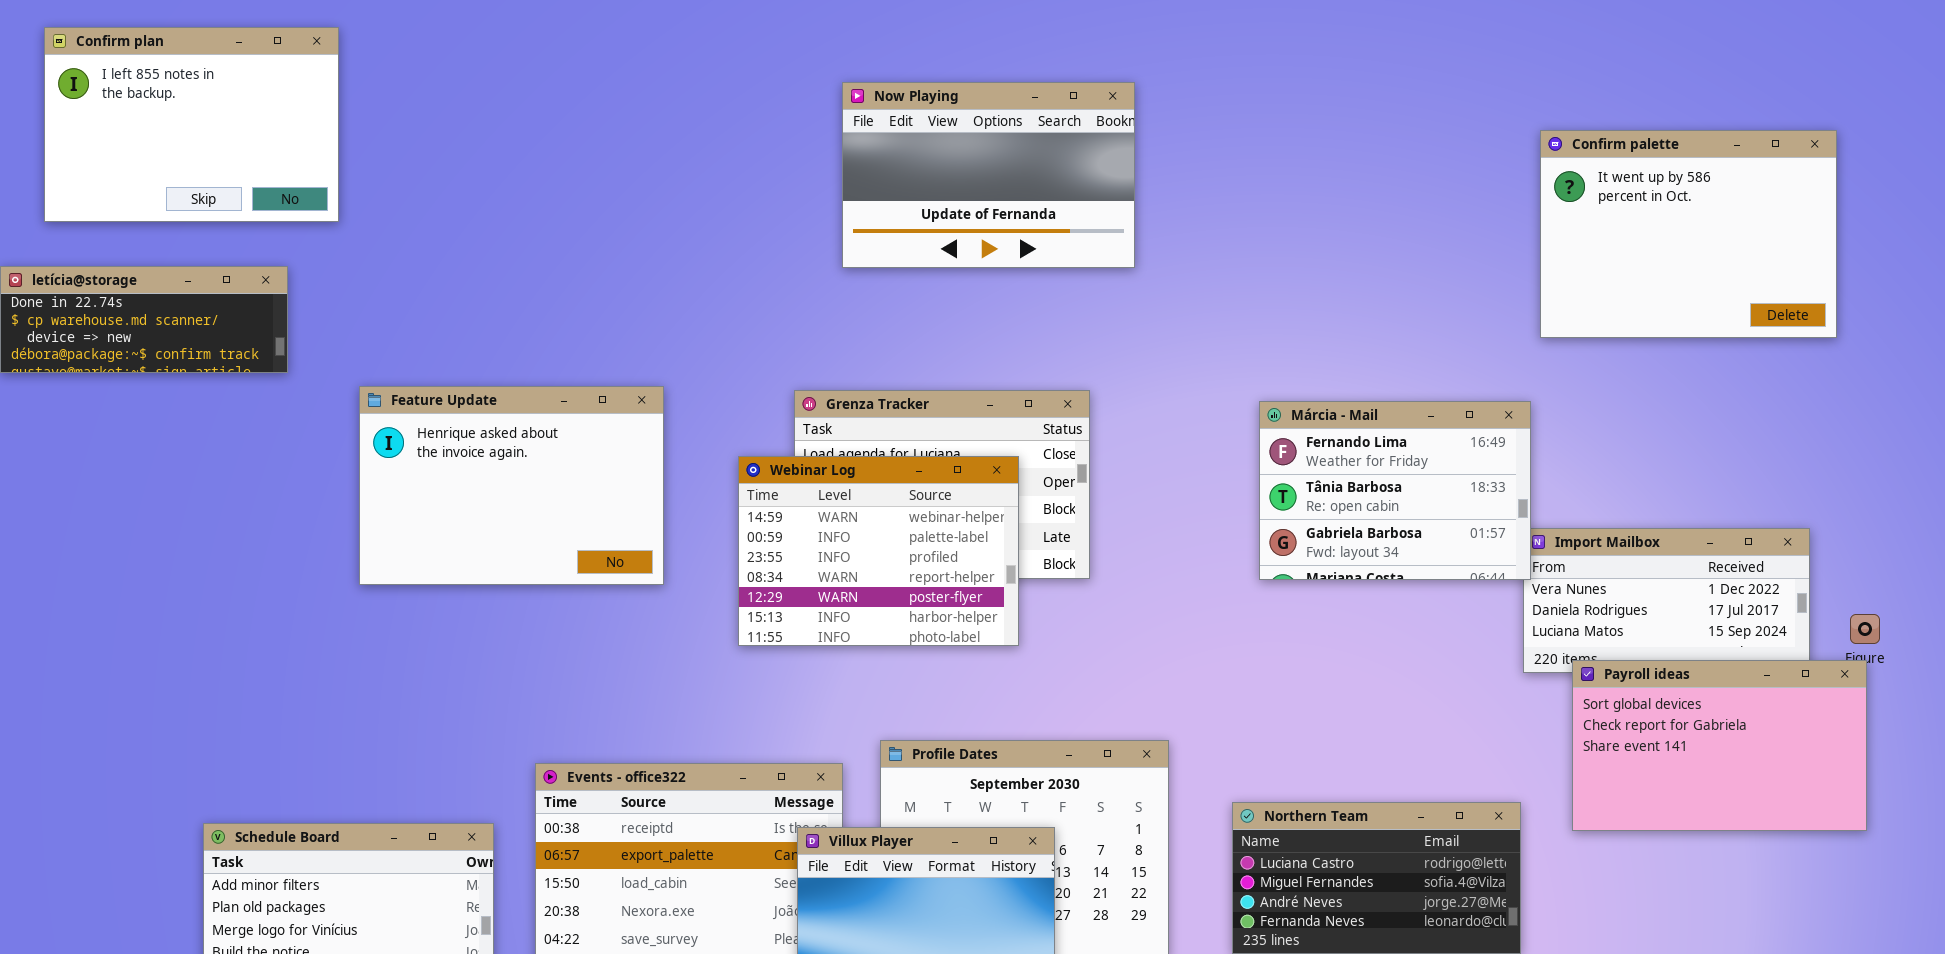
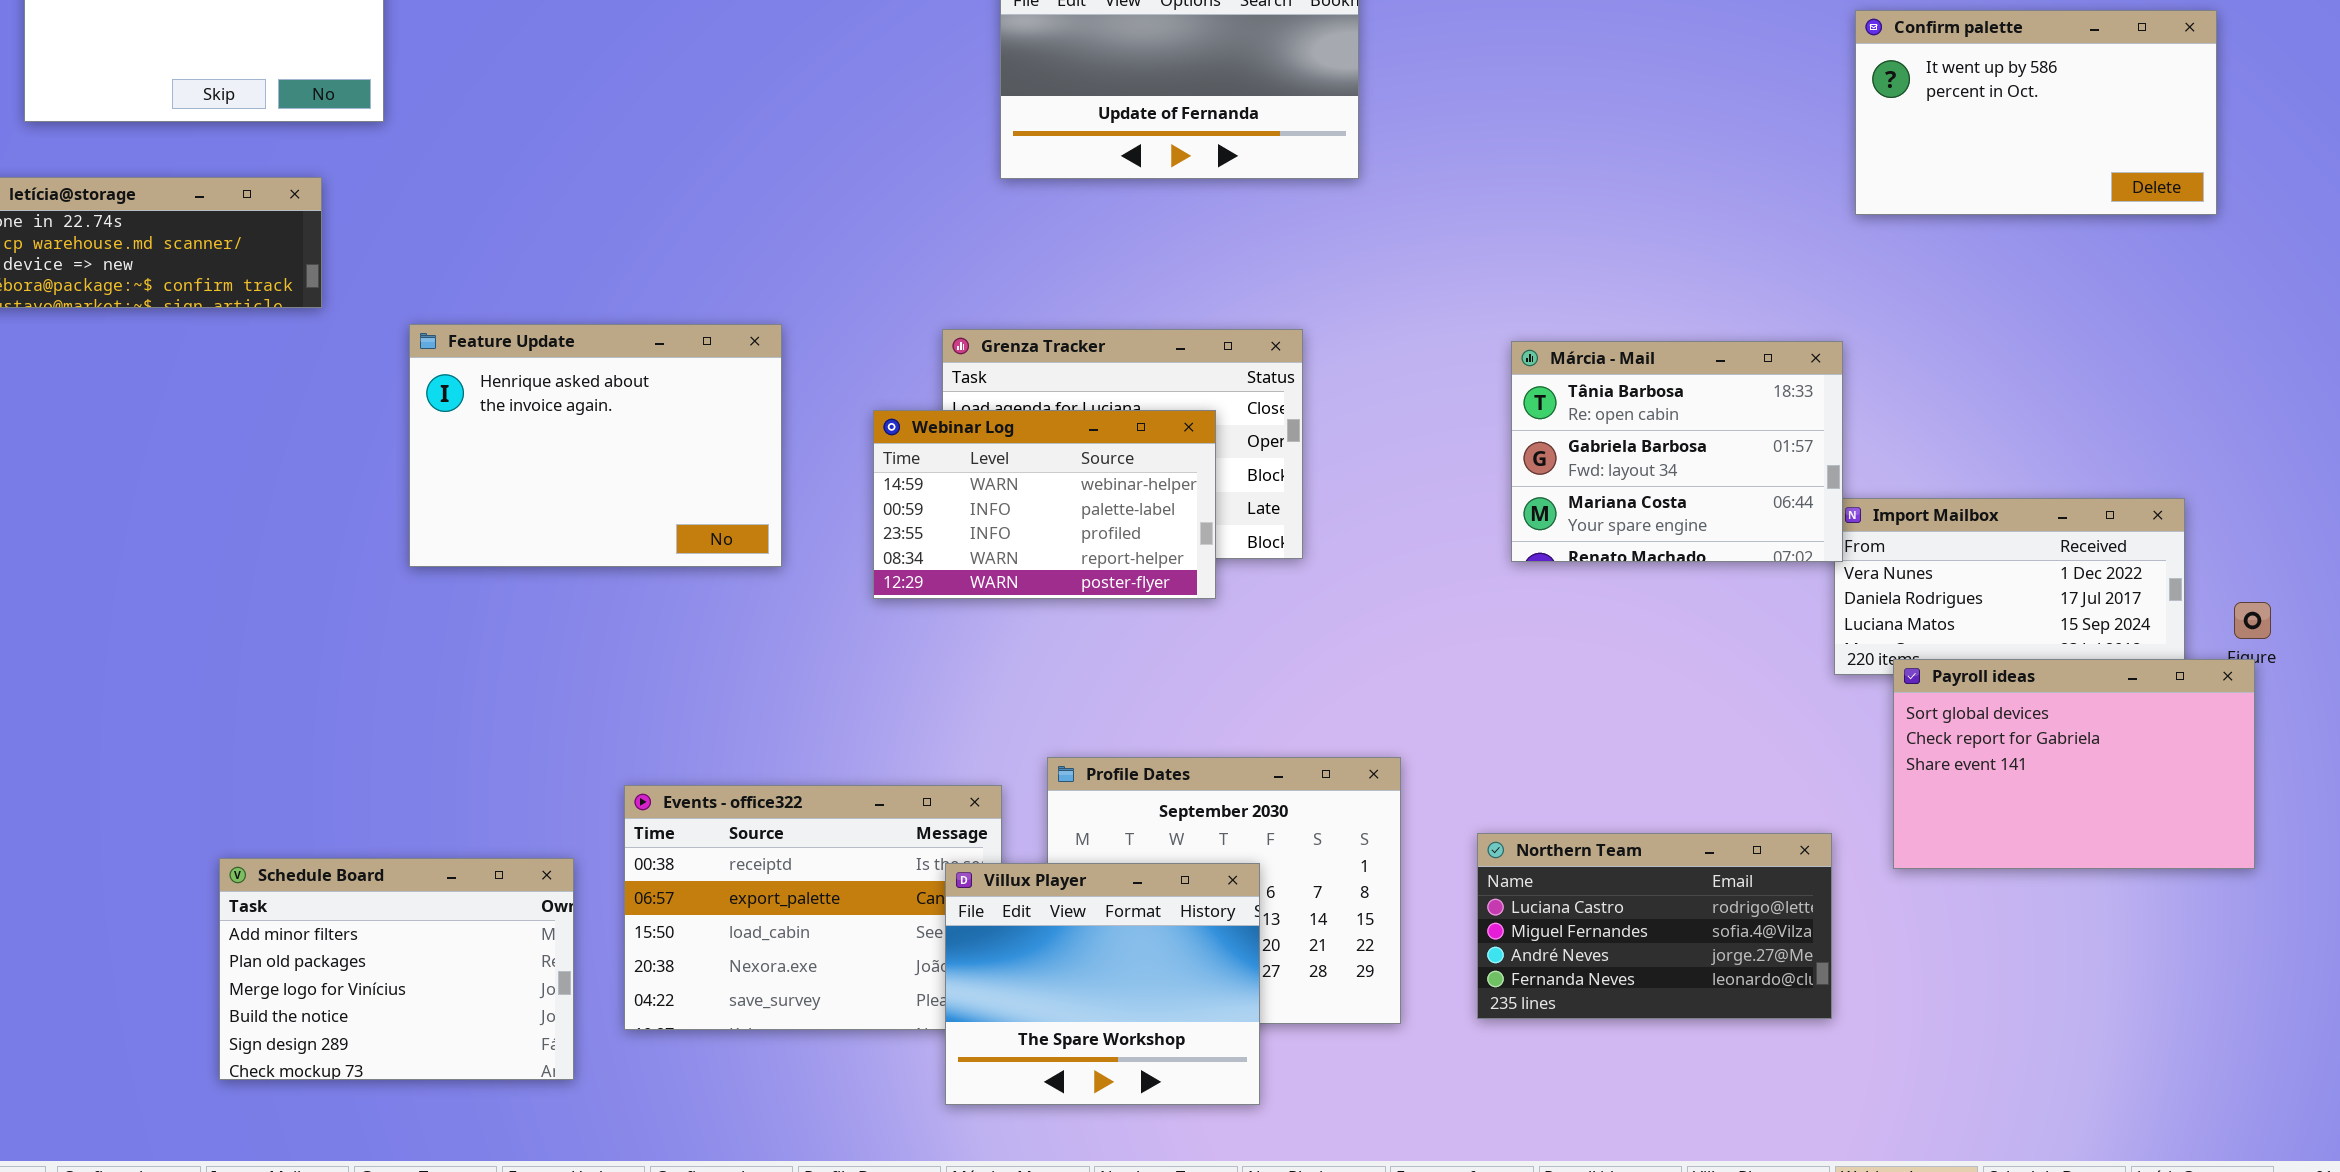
Confirm palette: [1540,130,1837,338] -> [1855,10,2217,215], resized
Márcia - Mail: [1259,401,1531,580] -> [1511,341,1843,562], scrolled down 1 row
Webinar Log: [738,456,1019,646] -> [873,410,1216,599], resized

